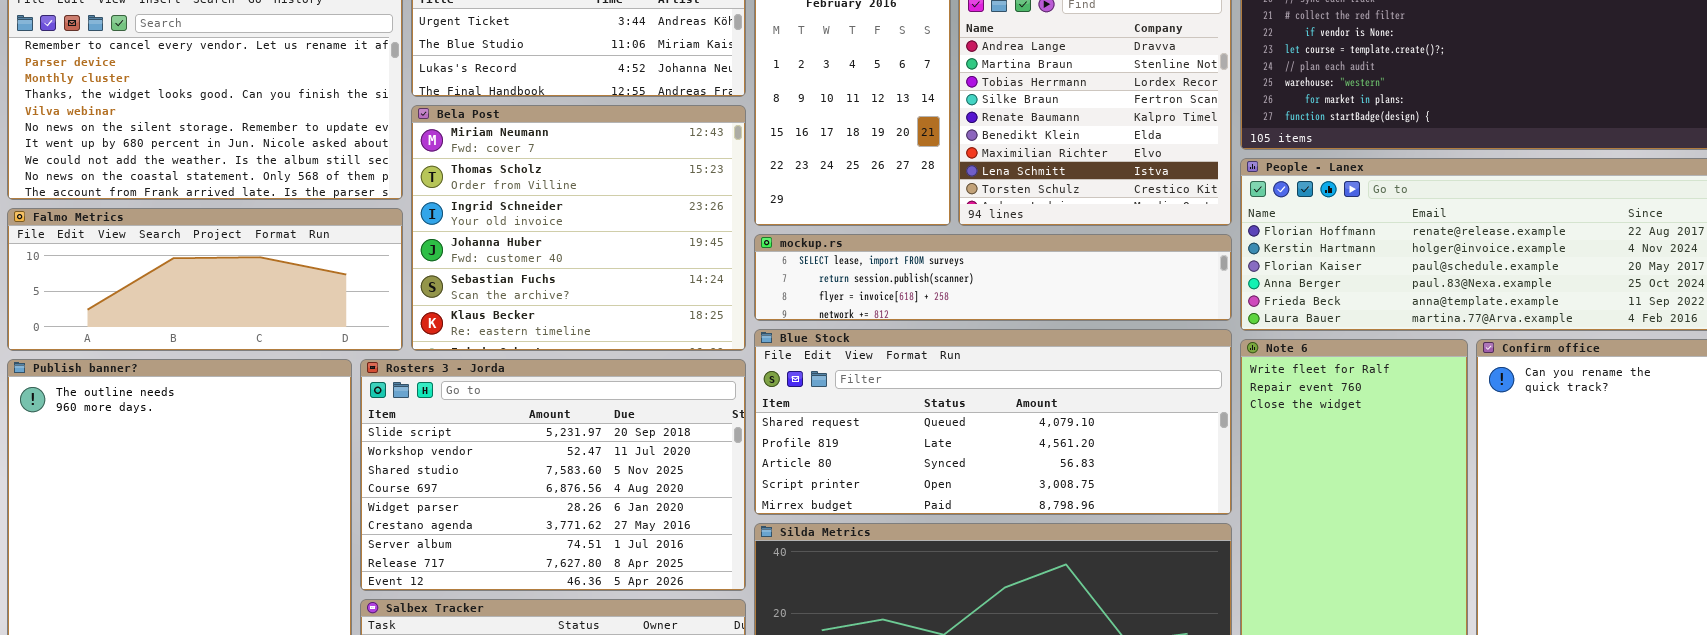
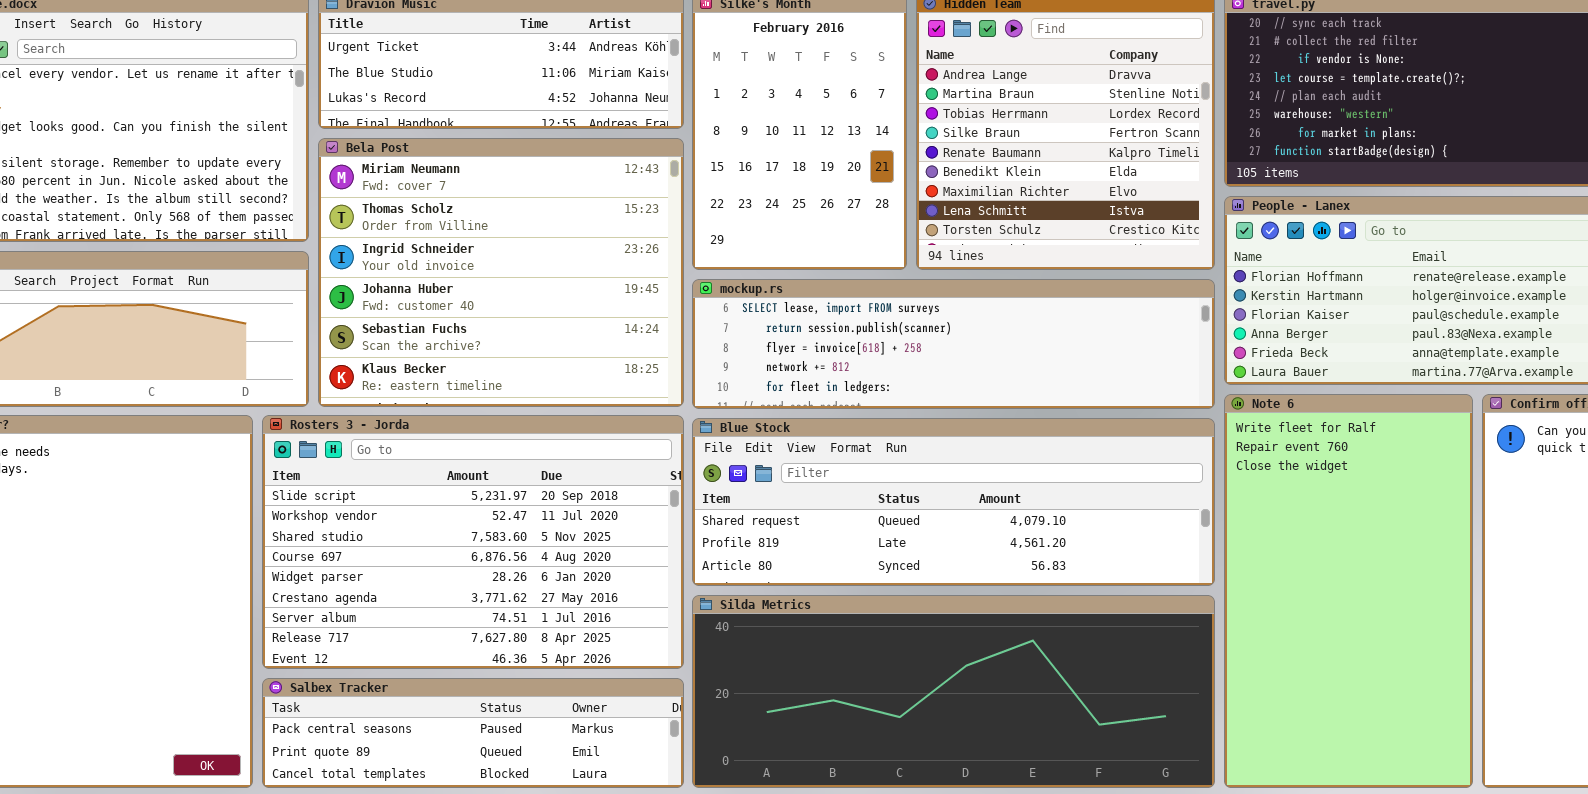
mockup.rs: [754,234,1232,321] -> [692,279,1215,409], resized
Blue Stock: [754,329,1232,515] -> [692,418,1215,586], resized

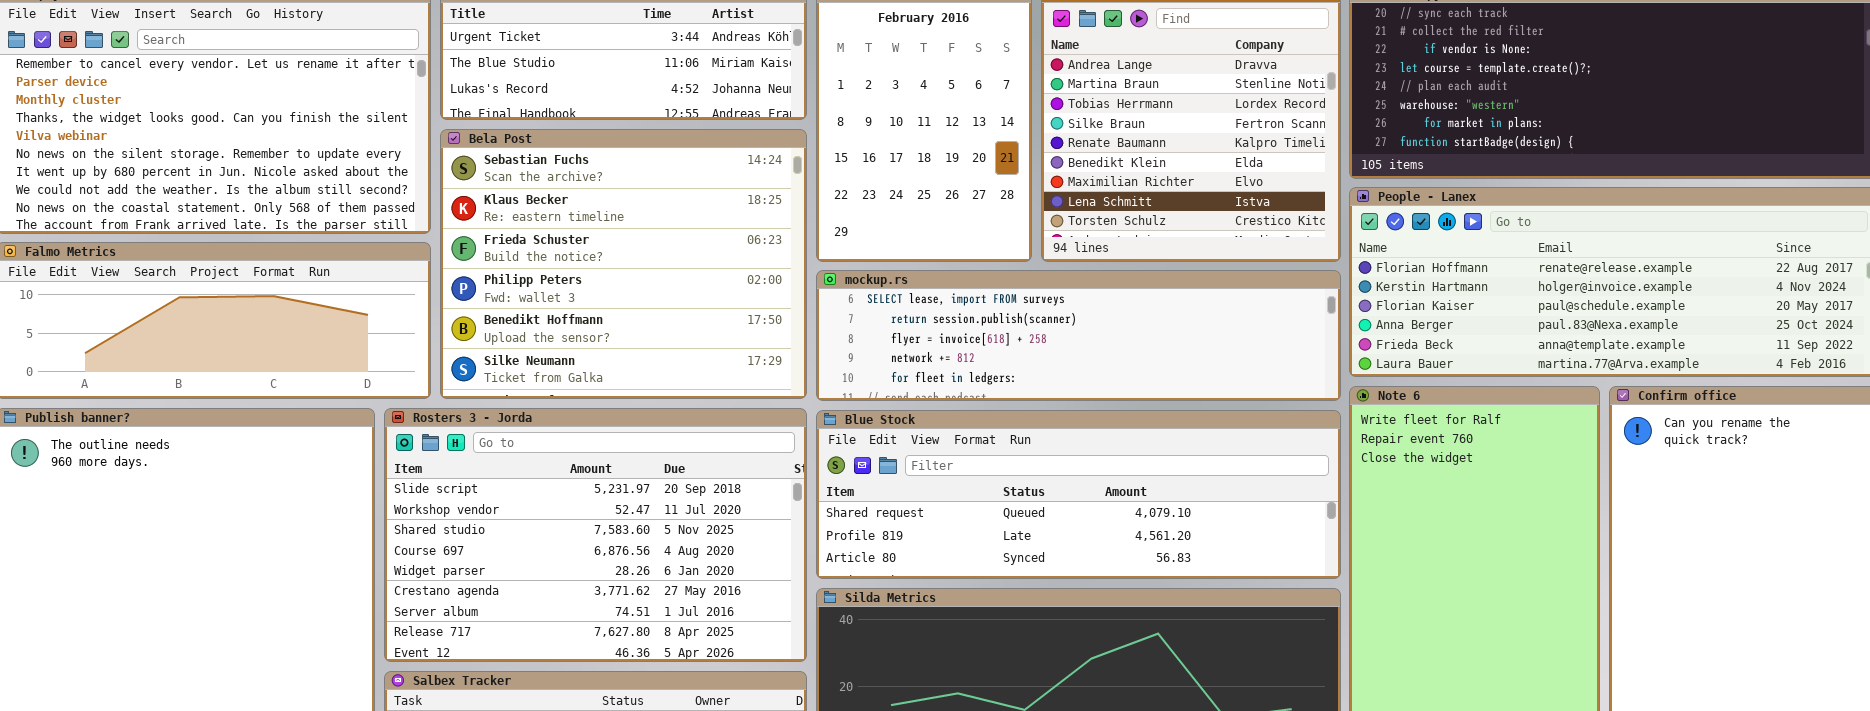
Bela Post: [318,138,684,407] -> [440,129,807,399], scrolled down 4 rows

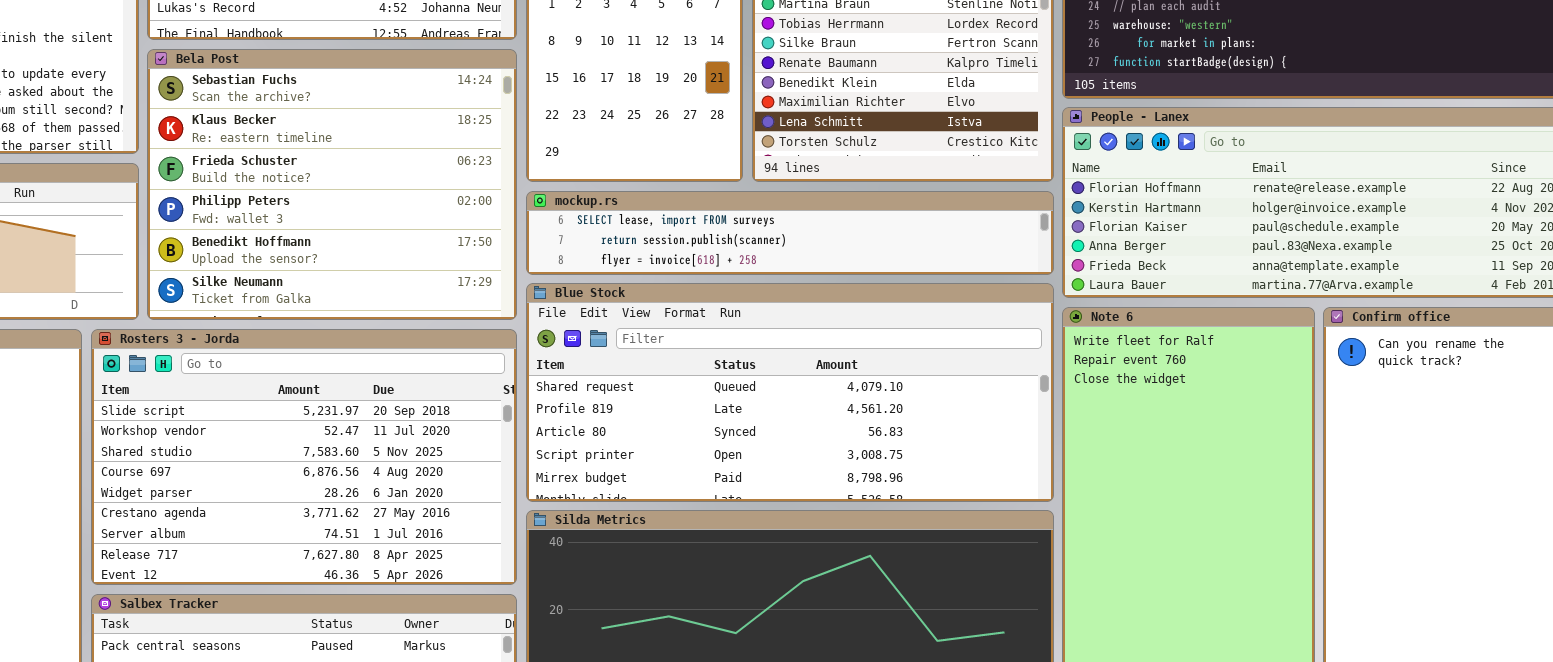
mockup.rs: [816,270,1341,401] -> [526,191,1054,275], resized
Blue Stock: [816,410,1341,579] -> [526,283,1054,502], resized

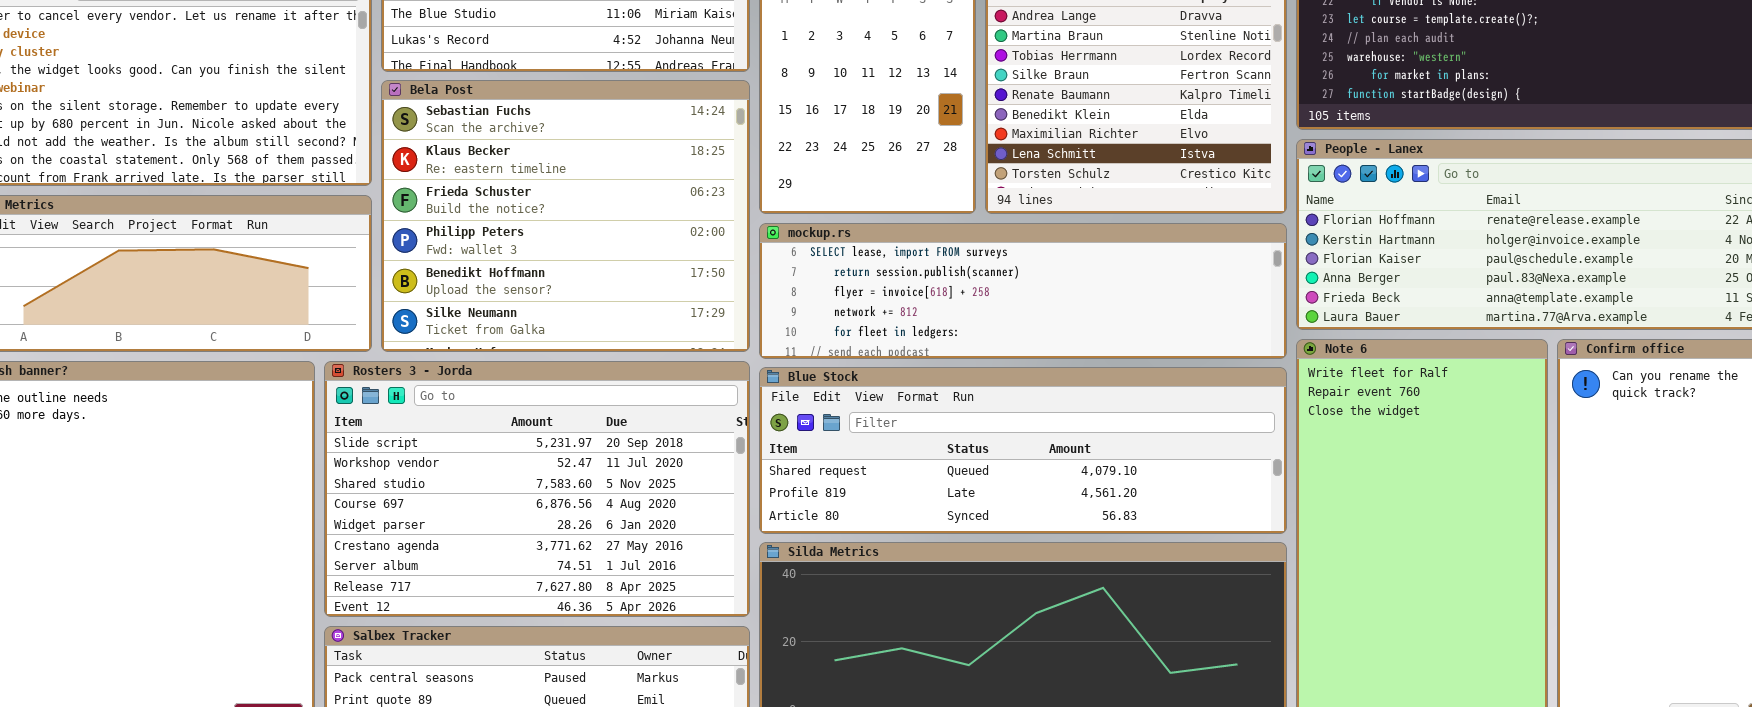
mockup.rs: [526,191,1054,275] -> [759,223,1287,359], resized
Blue Stock: [526,283,1054,502] -> [759,367,1287,534], resized

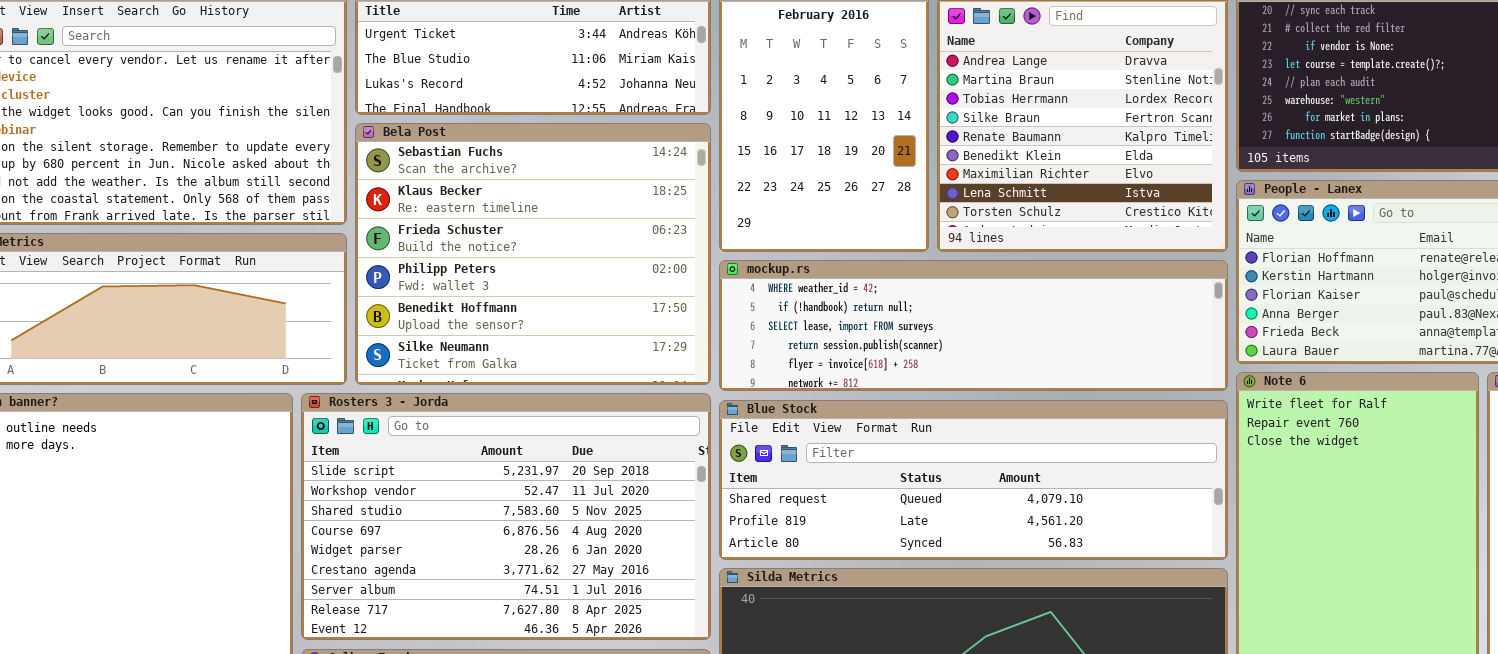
mockup.rs: [759,223,1287,359] -> [719,260,1228,391], scrolled up 2 rows

